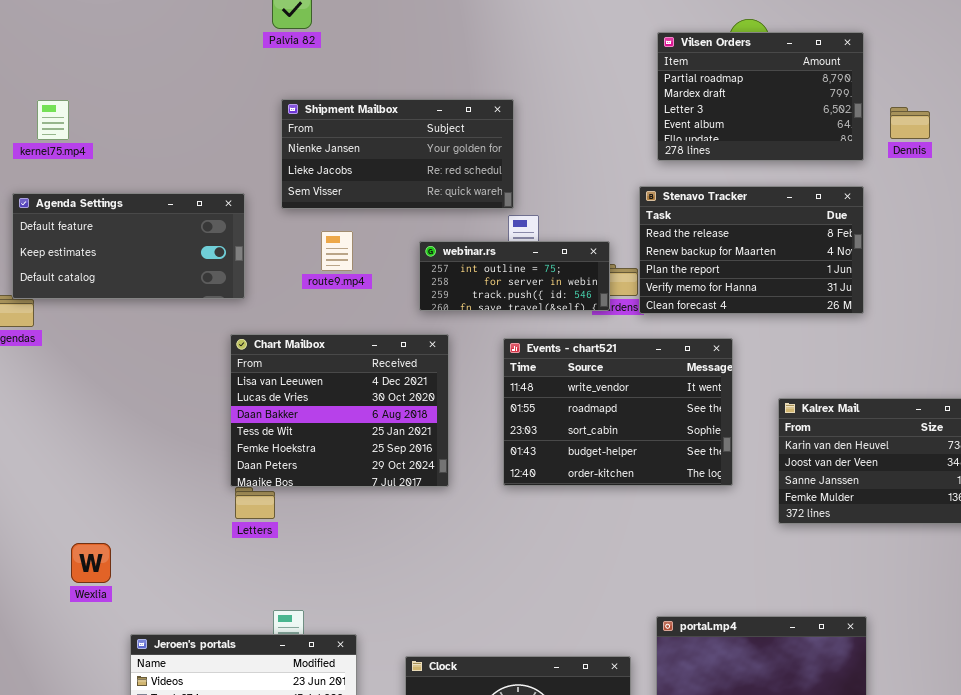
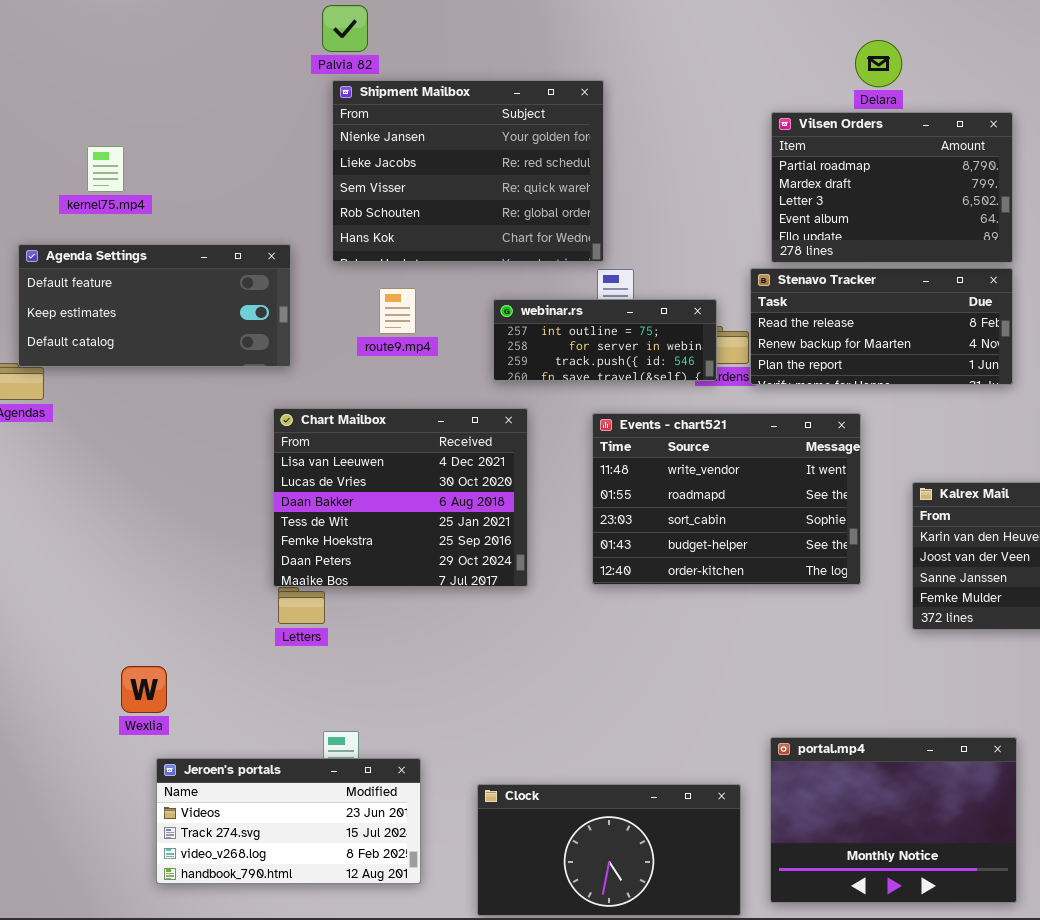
Vilsen Orders: [657,32,864,161] -> [771,112,1013,263], moved
Shipment Mailbox: [281,99,514,209] -> [332,80,604,262], resized
kernel75.mp4: [37,100,69,140] -> [87,146,124,192], moved
Stenavo Tracker: [639,186,864,314] -> [750,268,1013,385], resized
Wexlia: [71,543,111,583] -> [121,666,167,713], moved

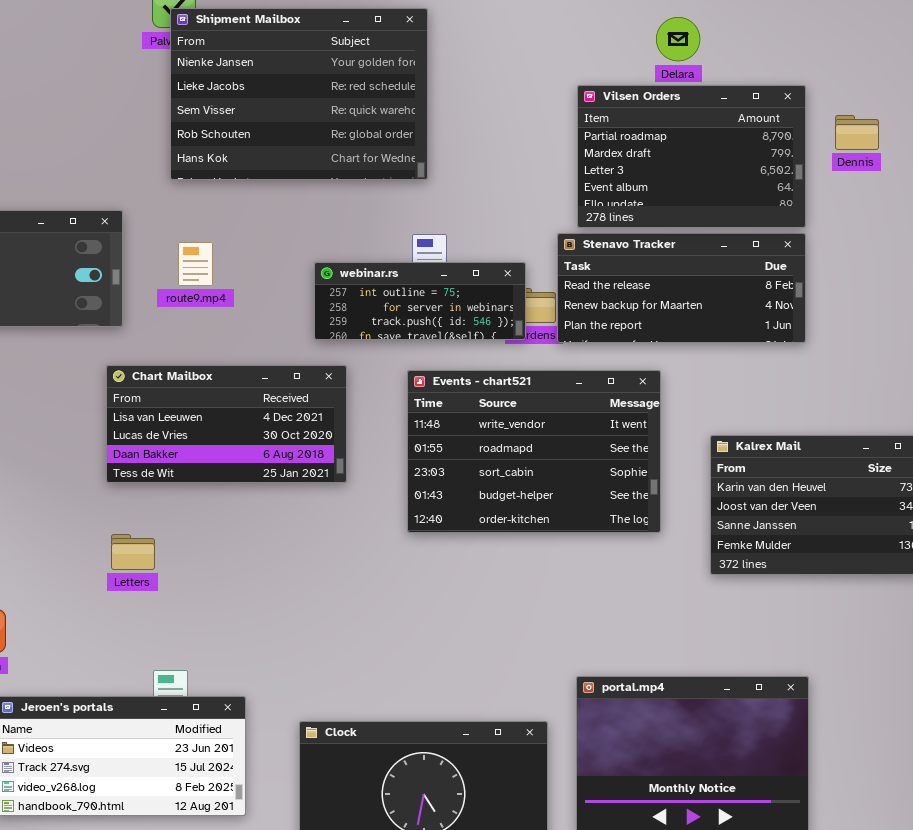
Shipment Mailbox: [332,80,604,262] -> [170,8,428,180], moved
route9.mp4: [379,288,416,334] -> [178,242,213,286], moved
Chart Mailbox: [273,408,528,587] -> [106,365,347,483], resized

